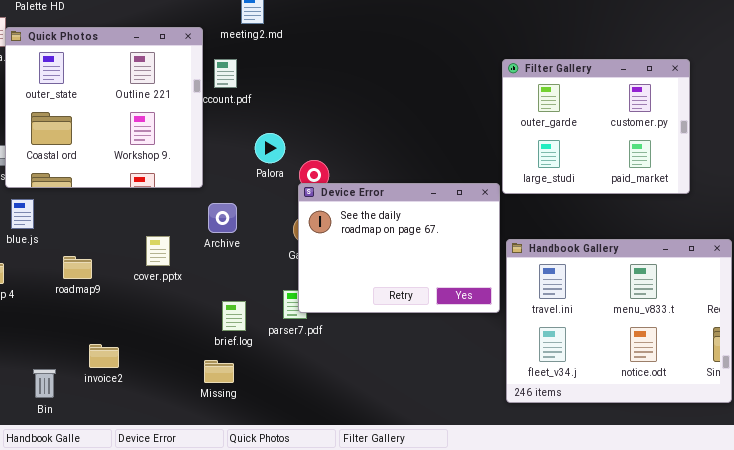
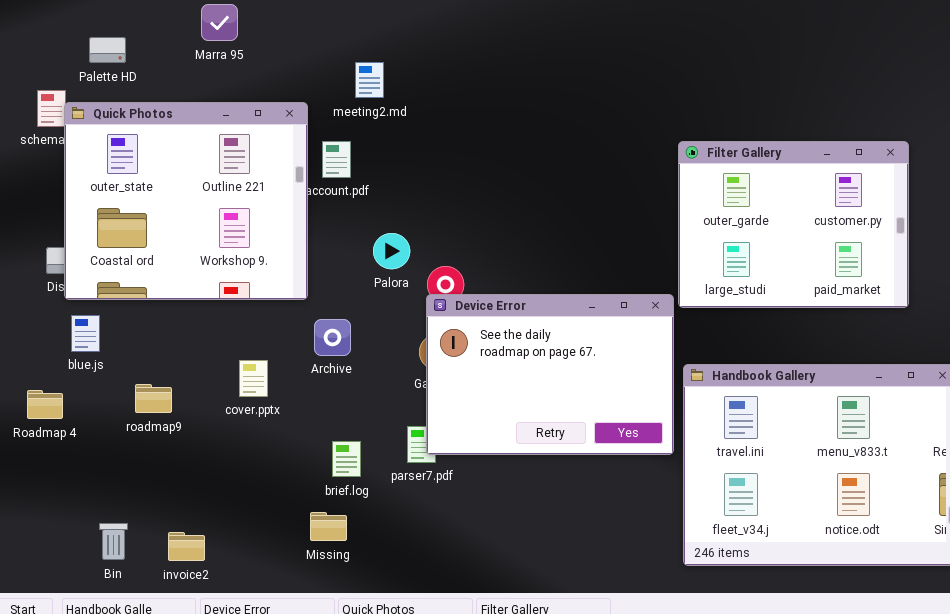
invoice2: [89,344,119,368] -> [168,532,205,561], moved

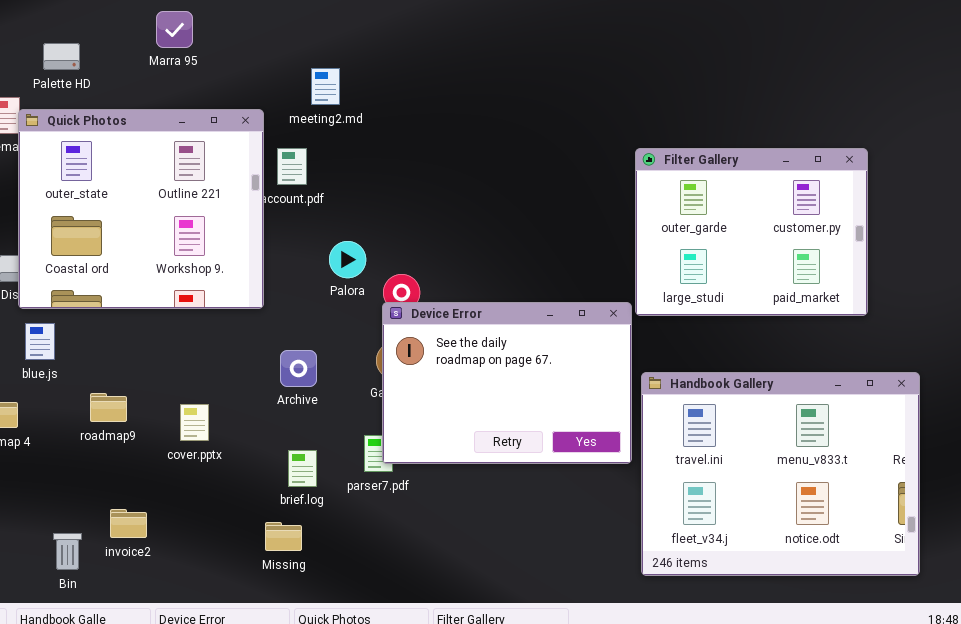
Archive: [314,319,351,356] -> [280,350,317,387], moved
cover.pptx: [239,360,268,397] -> [180,404,209,441], moved
invoice2: [168,532,205,561] -> [110,509,147,538], moved

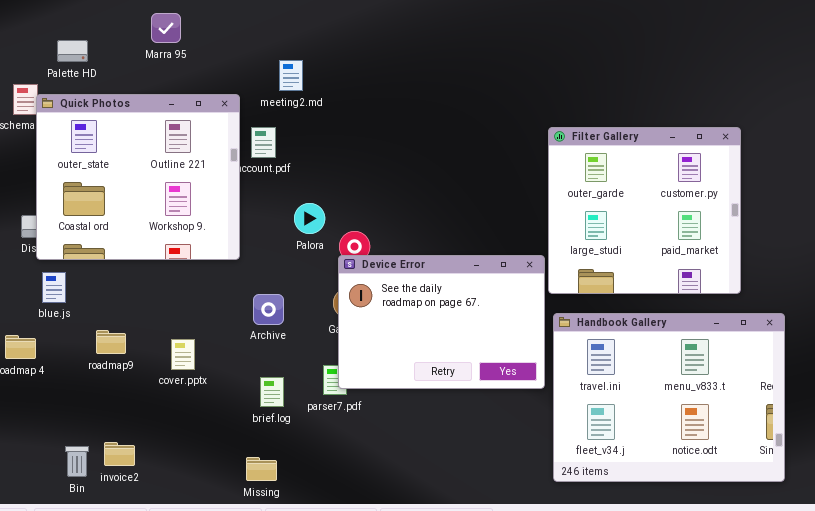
Filter Gallery: [635,148,868,316] -> [548,127,741,294], resized
invoice2: [110,509,147,538] -> [104,442,135,466], moved
Missing: [265,522,302,551] -> [246,457,277,481], moved

